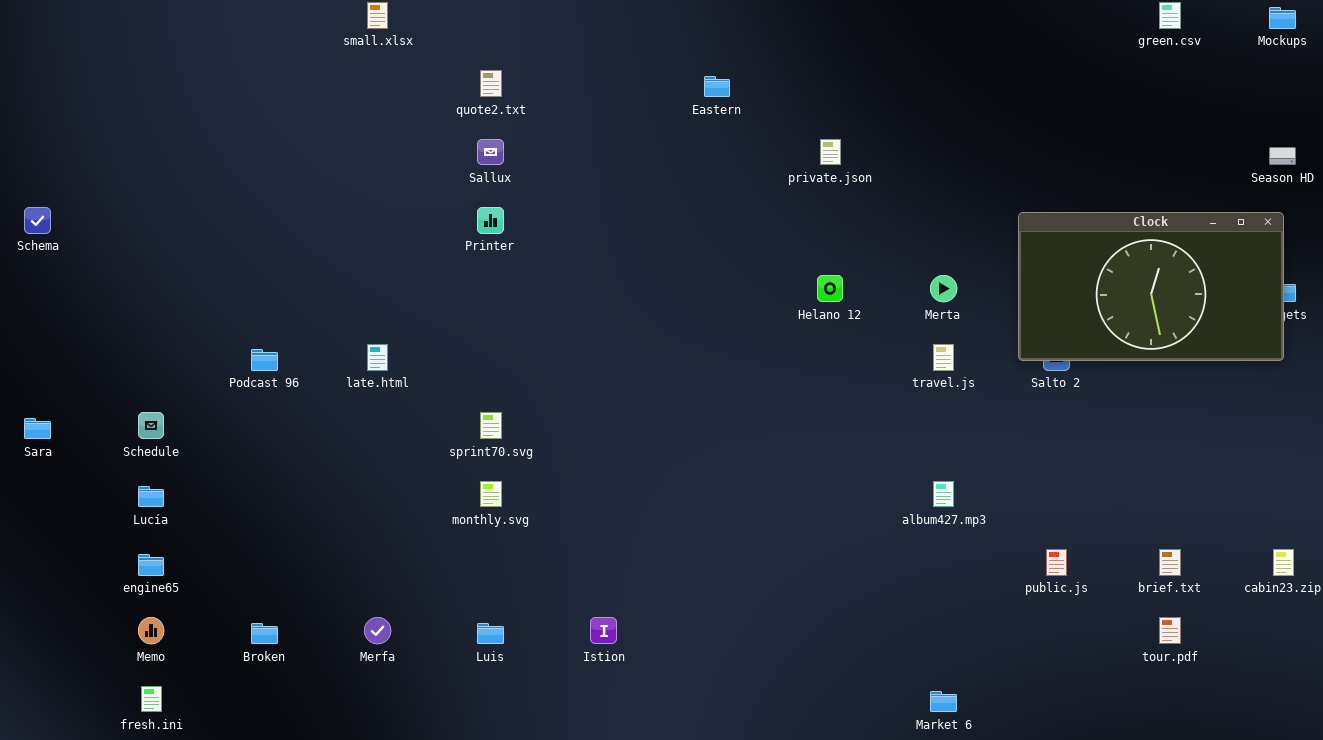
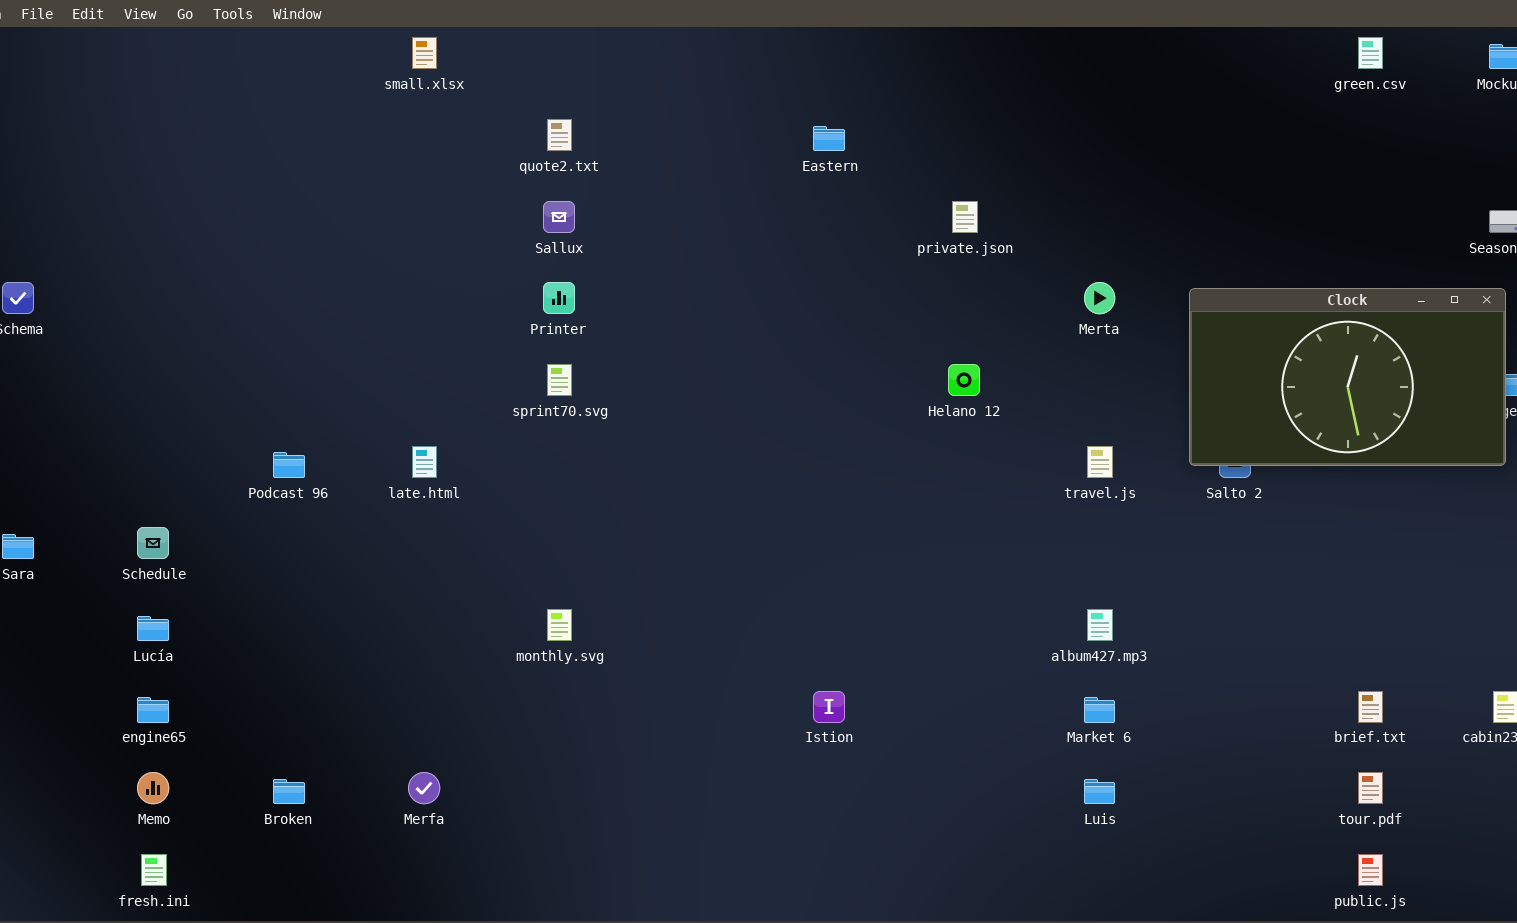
Merta: [930,275,957,302] -> [1084,282,1115,314], moved
sprint70.svg: [480,412,502,439] -> [547,364,572,396], moved
public.js: [1046,549,1067,576] -> [1358,854,1383,886], moved
Istion: [590,617,617,644] -> [813,691,845,723], moved
Luis: [477,623,504,644] -> [1084,779,1115,804], moved
Market 6: [930,691,957,712] -> [1084,697,1115,723], moved

